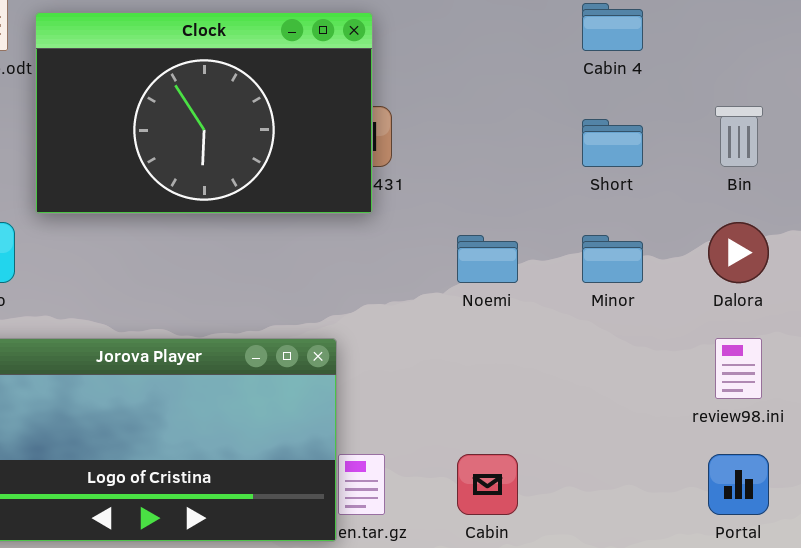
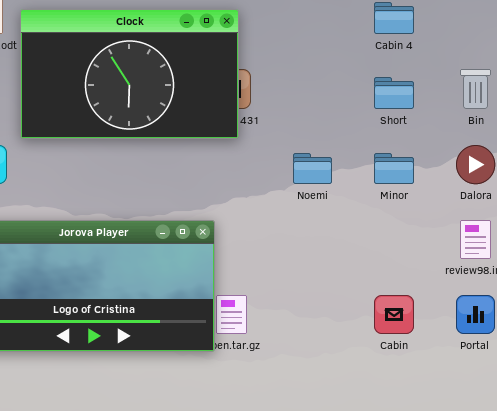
Cabin: [457,454,518,515] -> [374,295,414,334], moved

